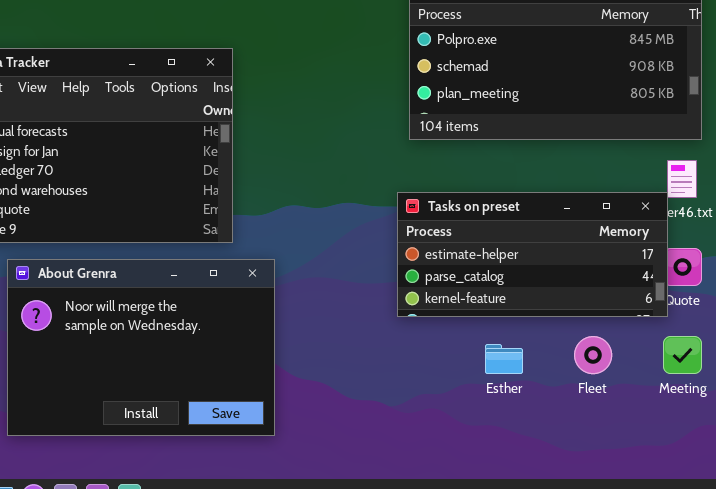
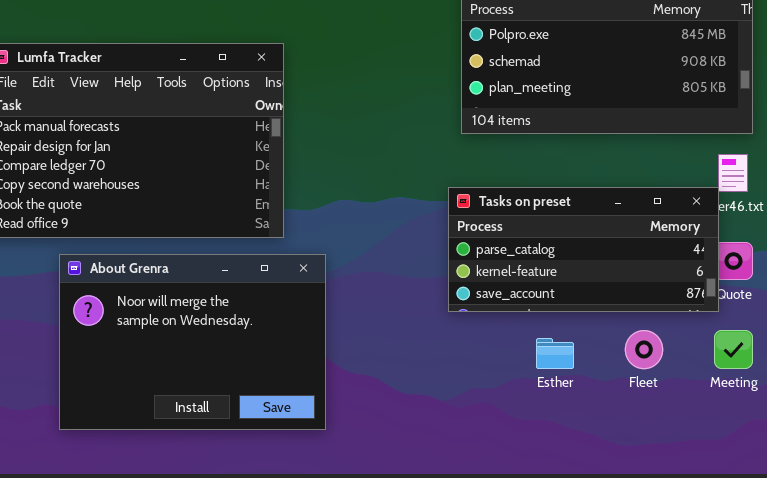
Tasks on preset: [397,192,668,317] -> [448,187,719,312], scrolled down 1 row

